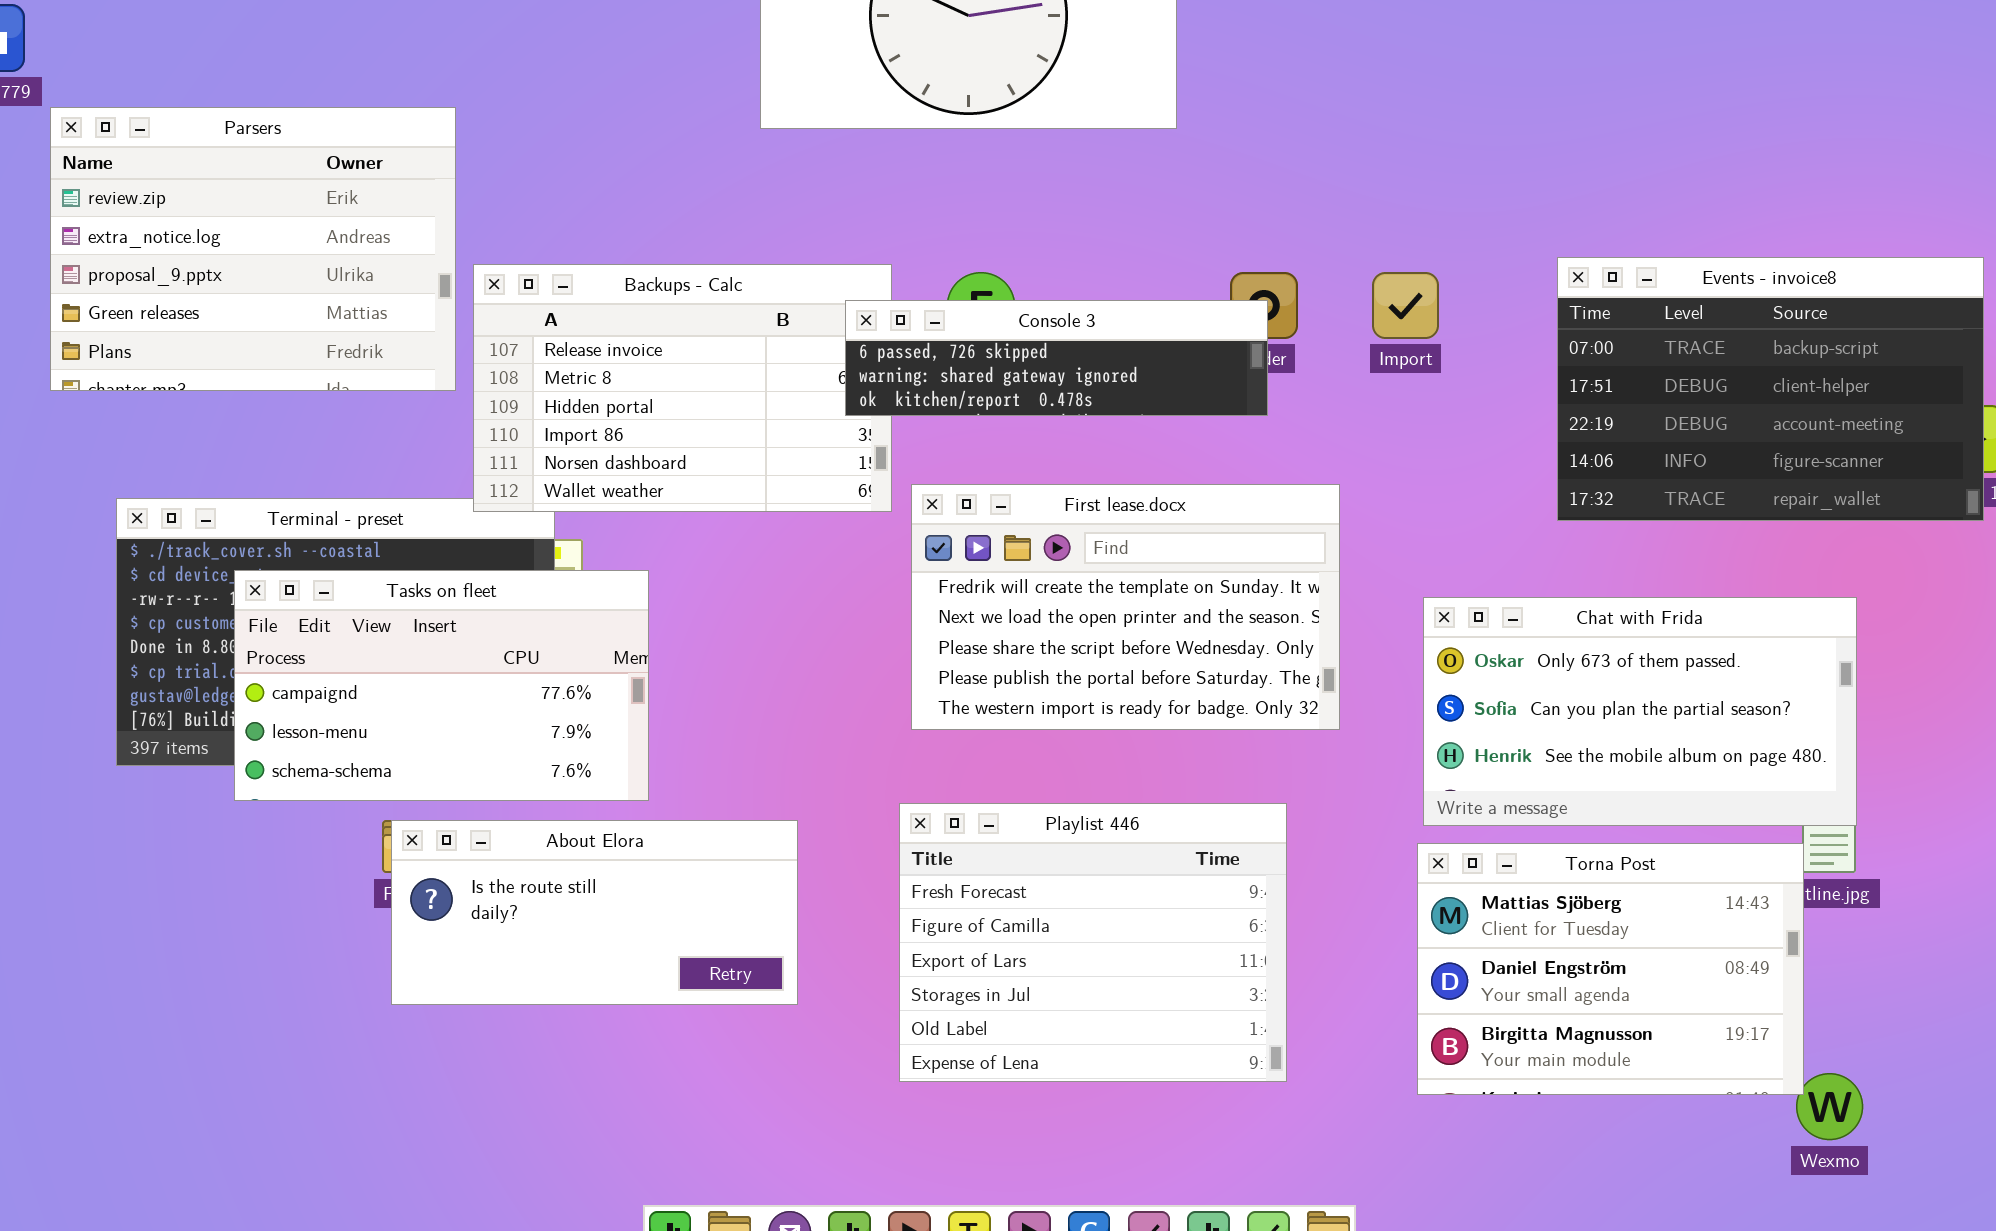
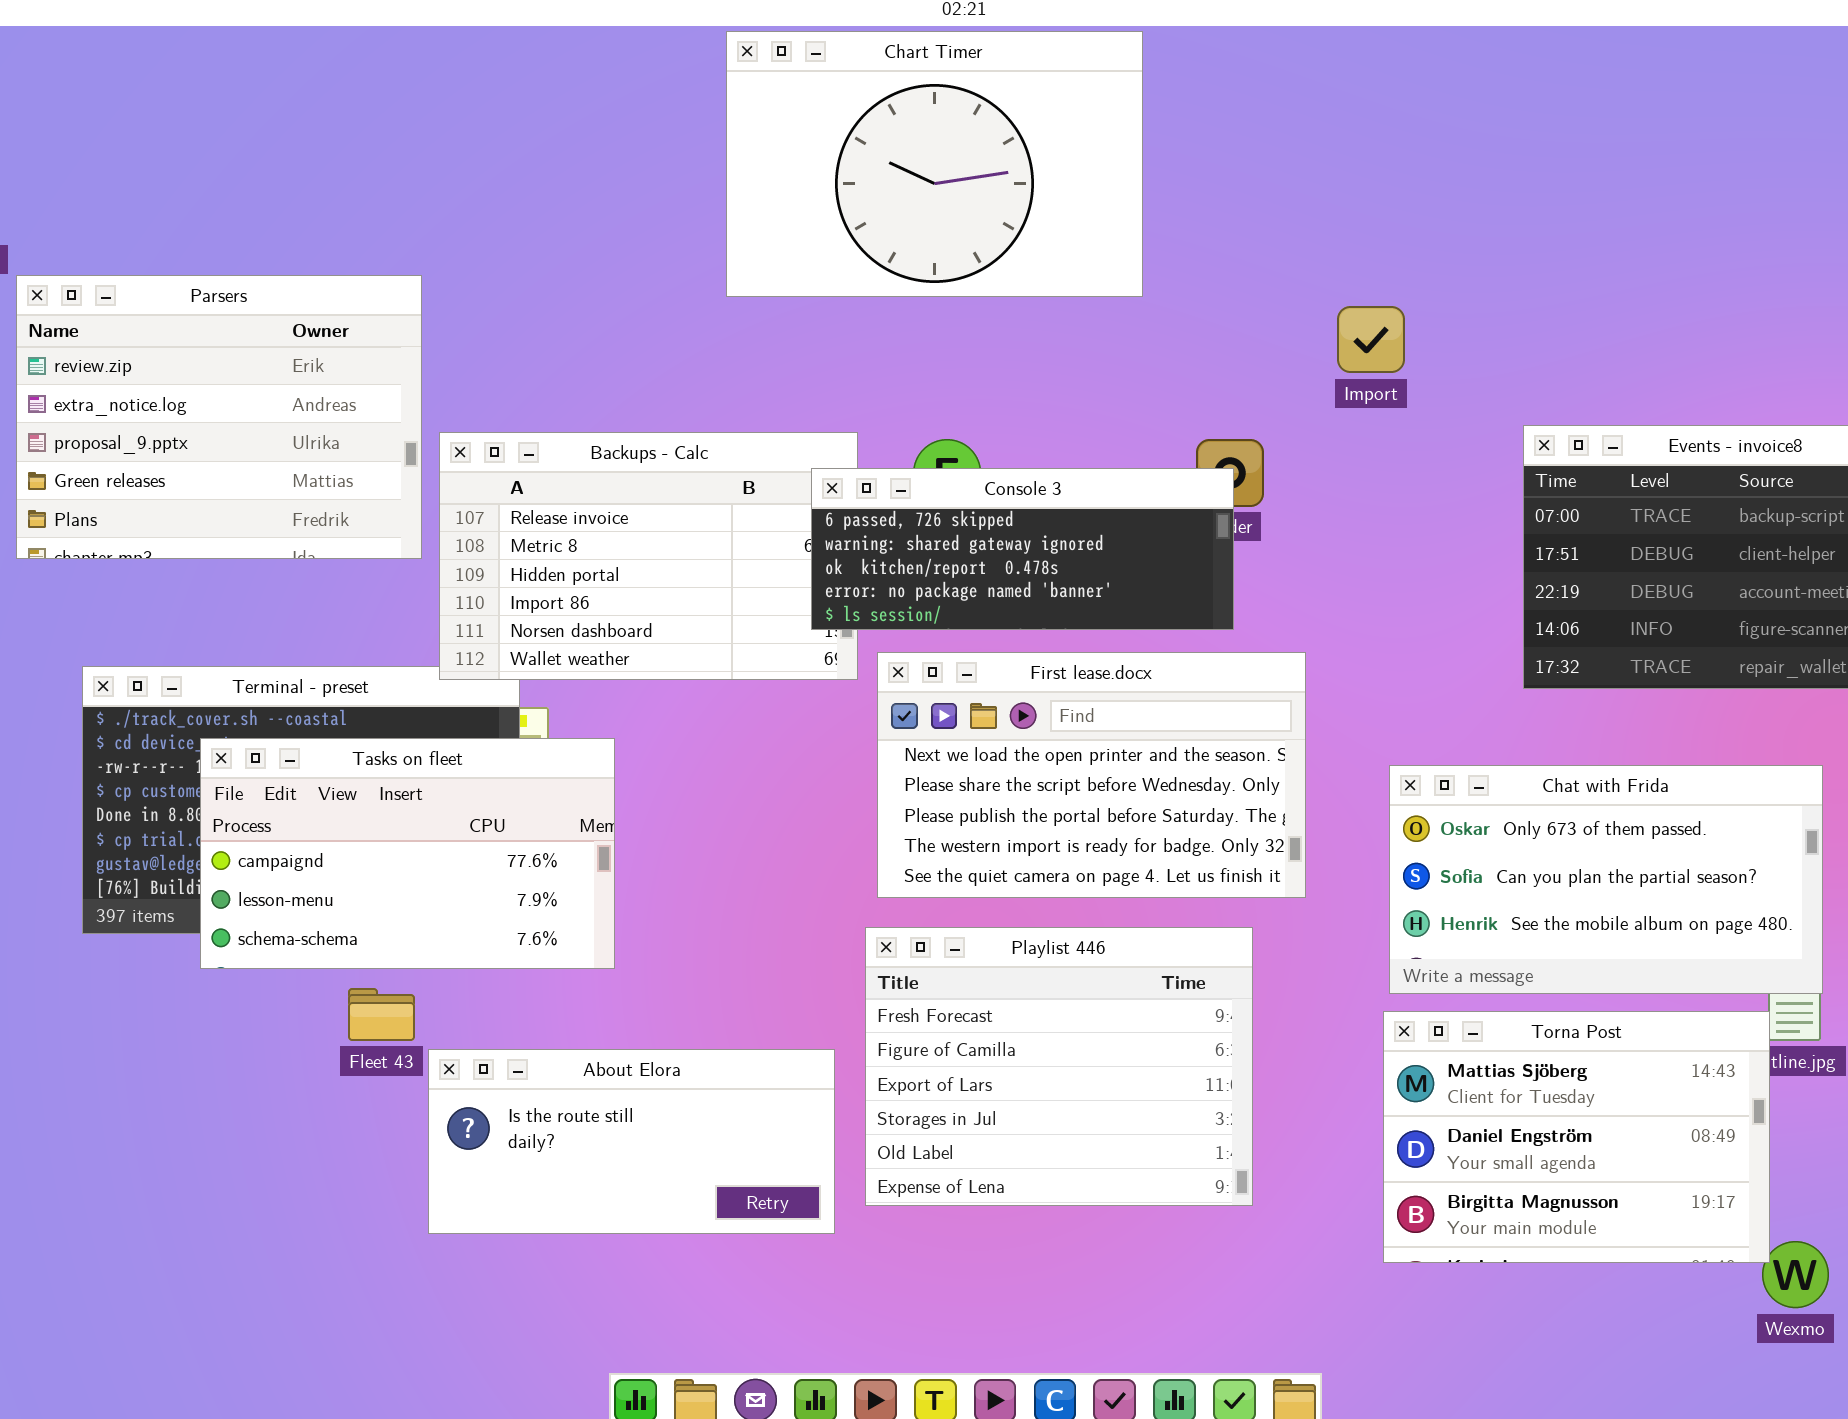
Import: [1372,272,1439,339] -> [1337,306,1405,373], moved
Console 3: [845,300,1268,416] -> [811,468,1234,630], resized
First lease.docx: [911,484,1340,730] -> [877,652,1306,898], scrolled down 1 row
Playlist 446: [899,803,1287,1082] -> [865,927,1253,1206], moved
About Elora: [391,820,798,1005] -> [428,1049,835,1234], moved

